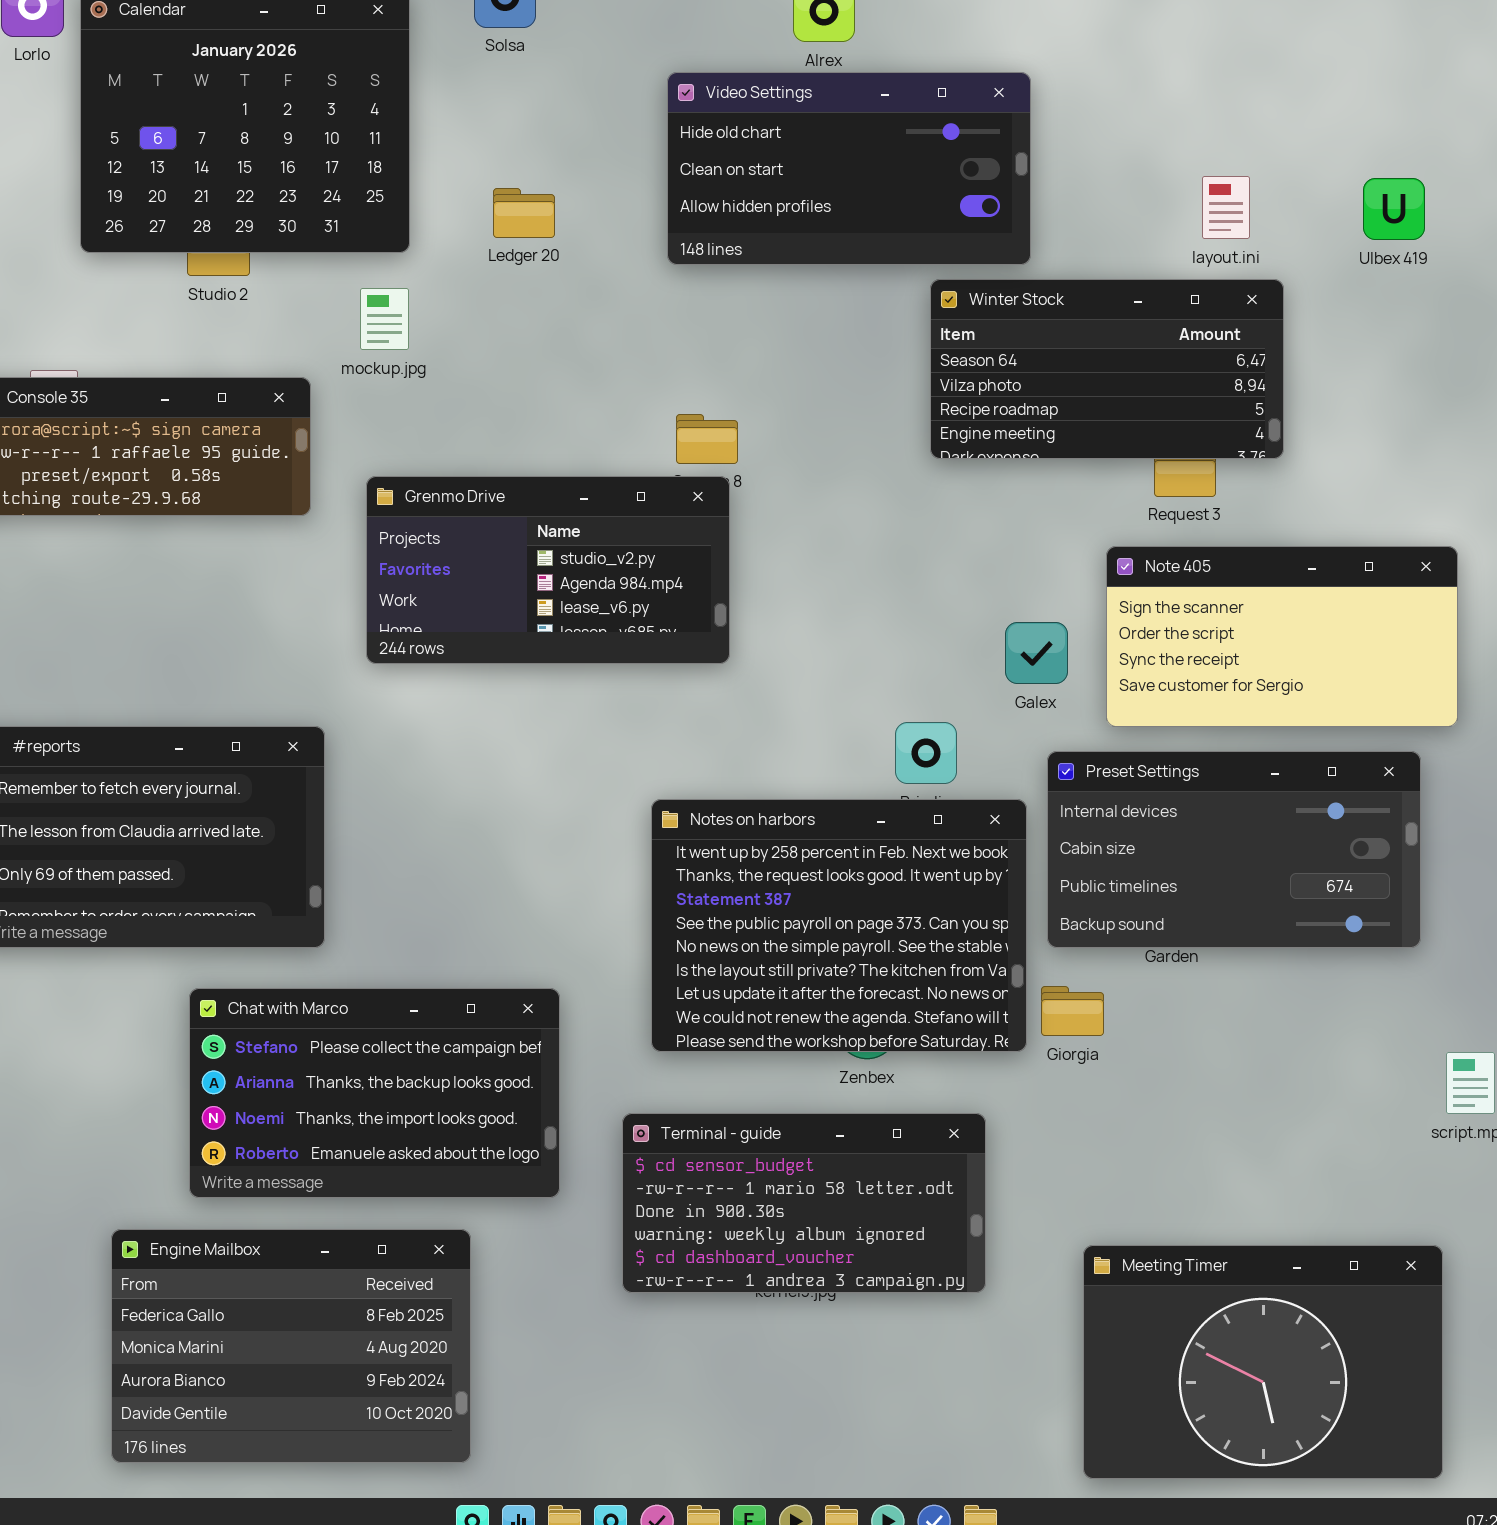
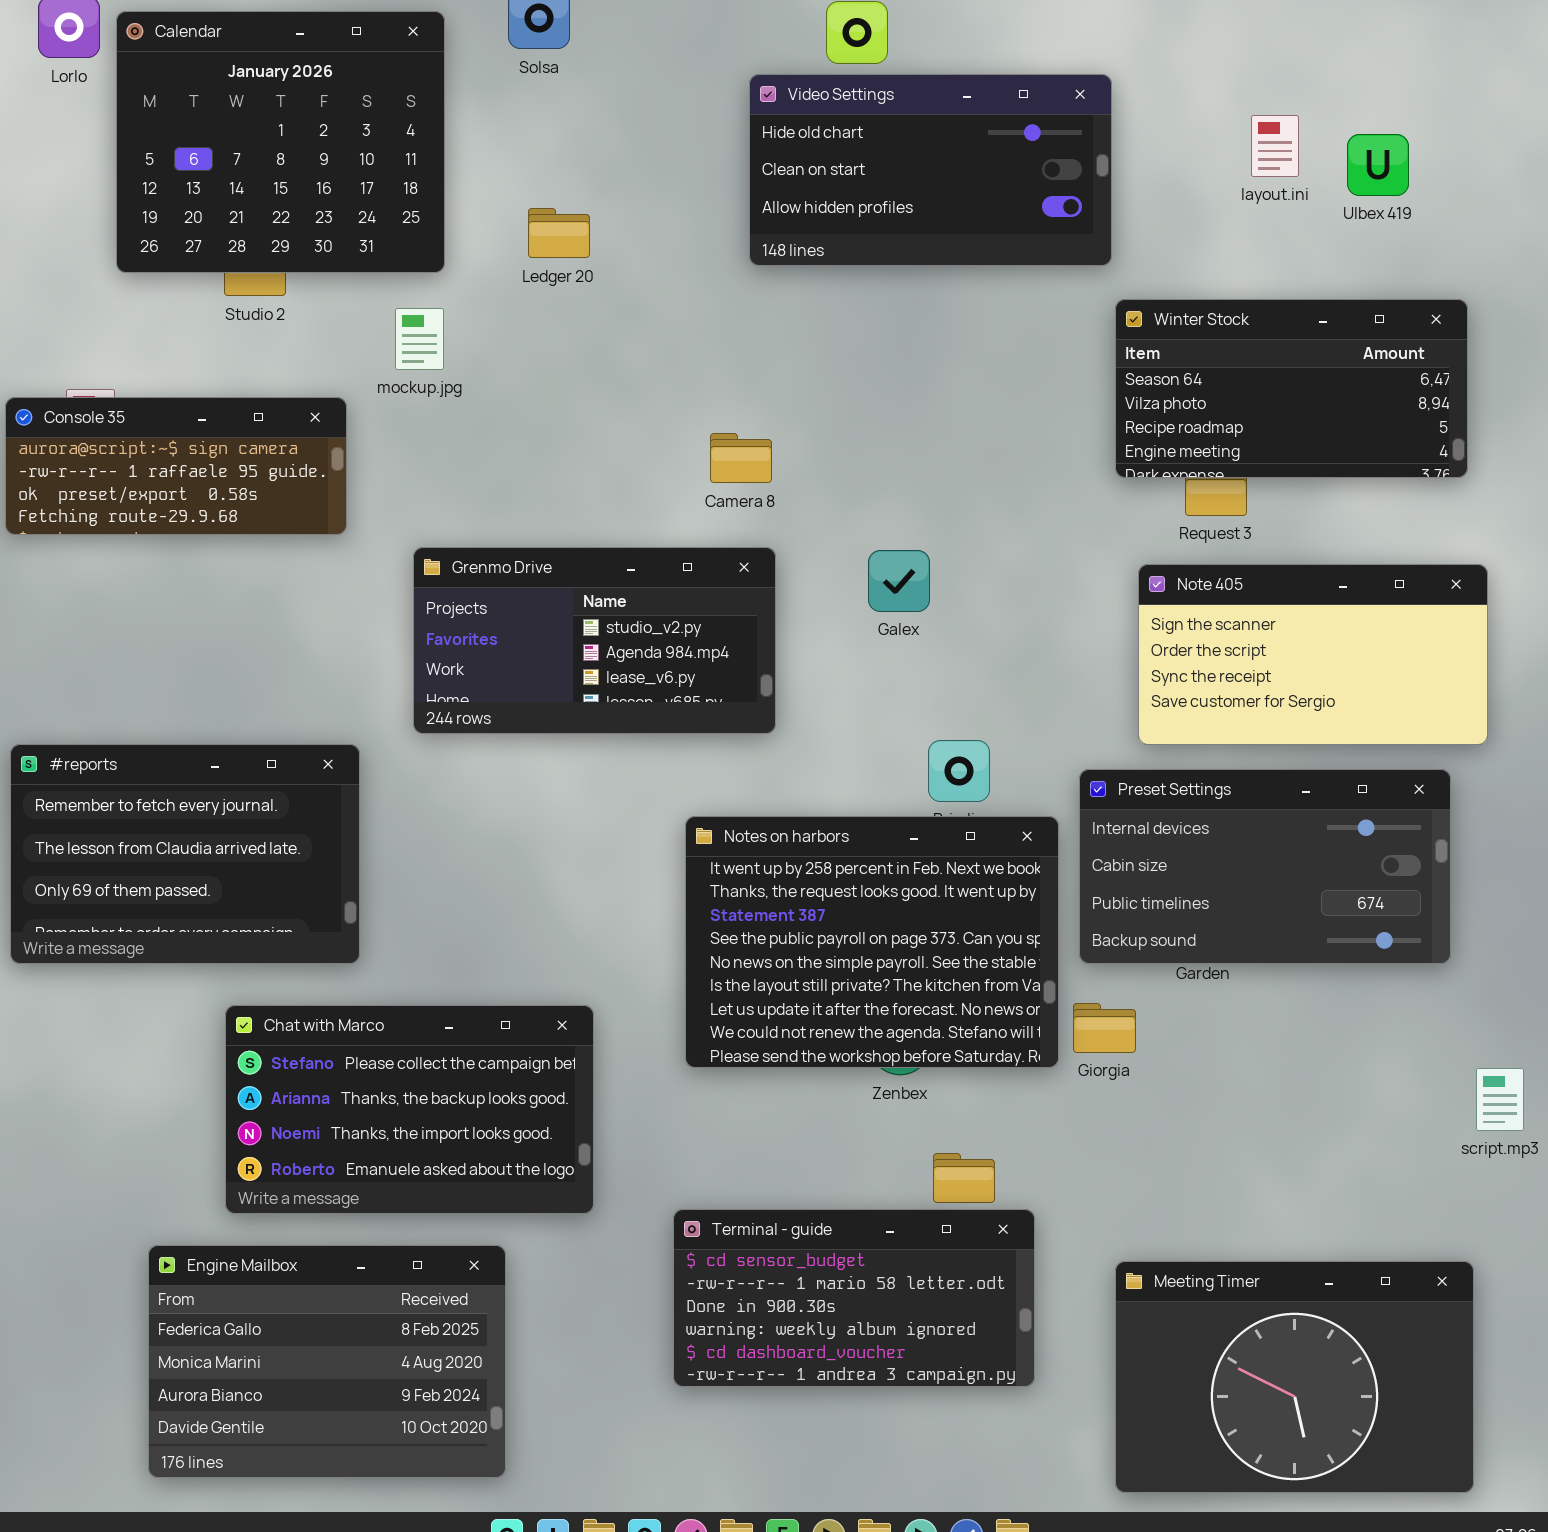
Video Settings: [667,72,1031,265] -> [749,74,1112,266], moved
layout.ini: [1202,176,1250,239] -> [1251,115,1299,177], moved
Ulbex 419: [1363,178,1425,240] -> [1347,134,1409,196], moved
Winter Stock: [930,279,1284,459] -> [1115,299,1468,478], moved
Grenmo Drive: [366,476,730,664] -> [413,547,776,734], moved
Galex: [1005,622,1068,684] -> [868,550,930,612], moved
Terminal - guide: [622,1113,986,1293] -> [673,1209,1035,1387], moved

